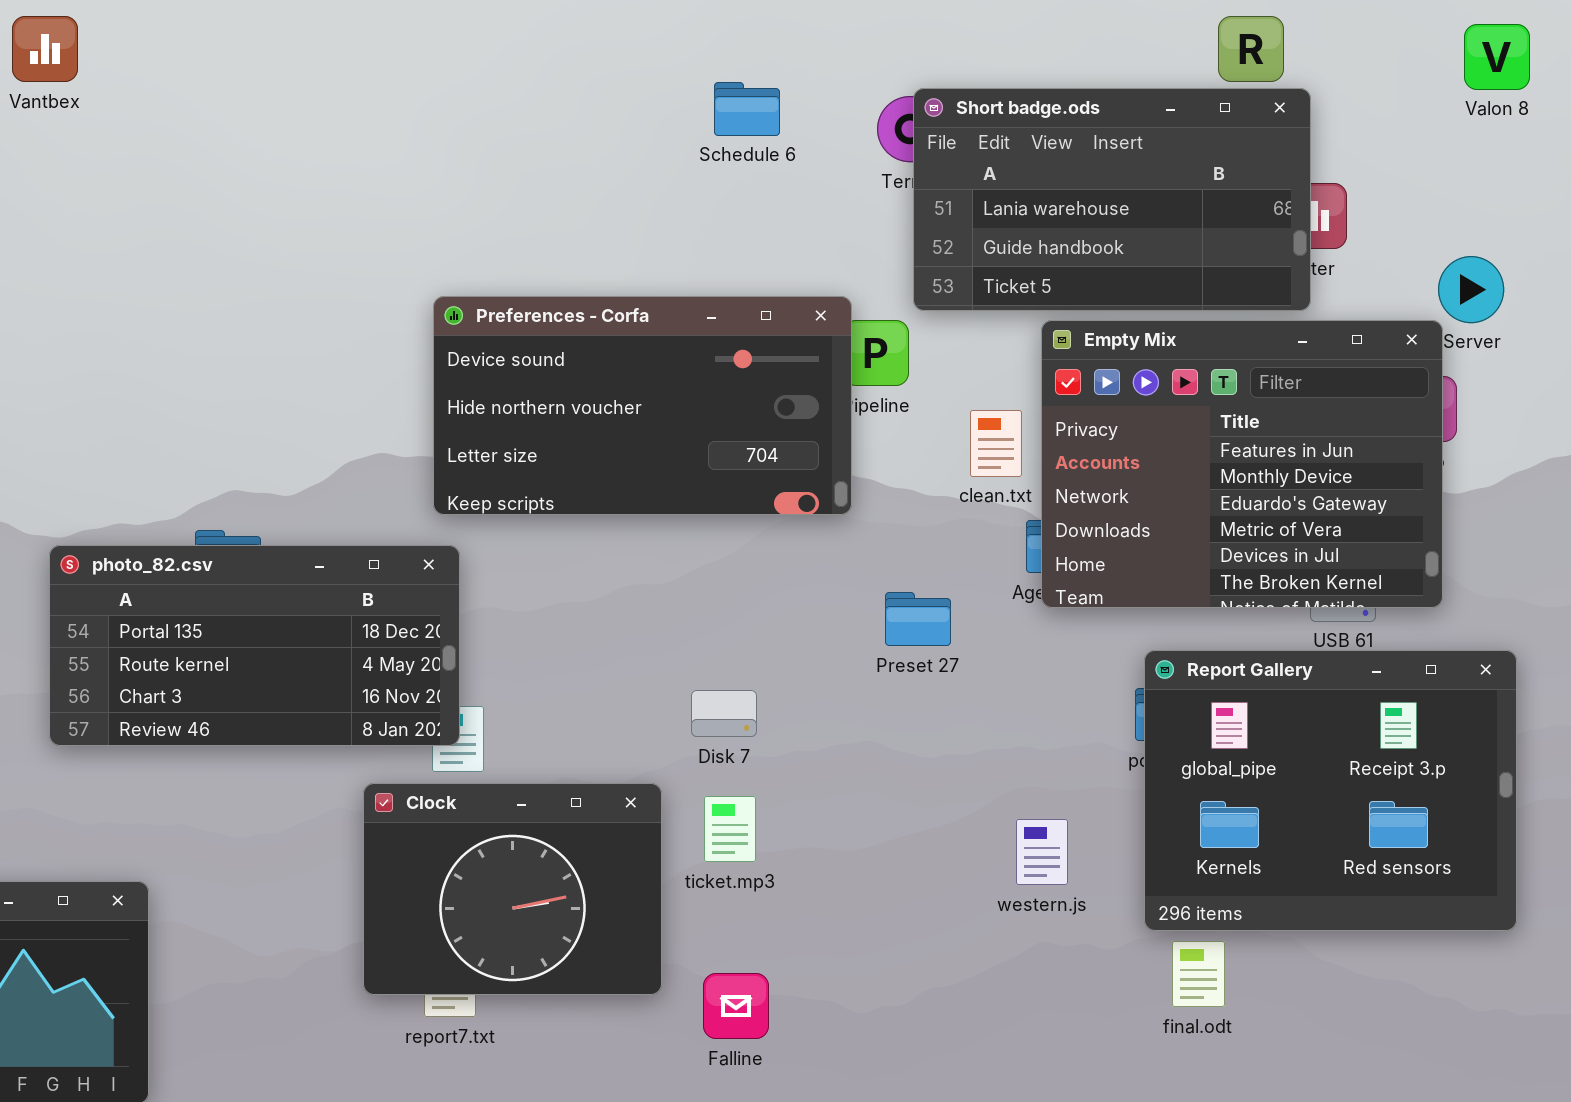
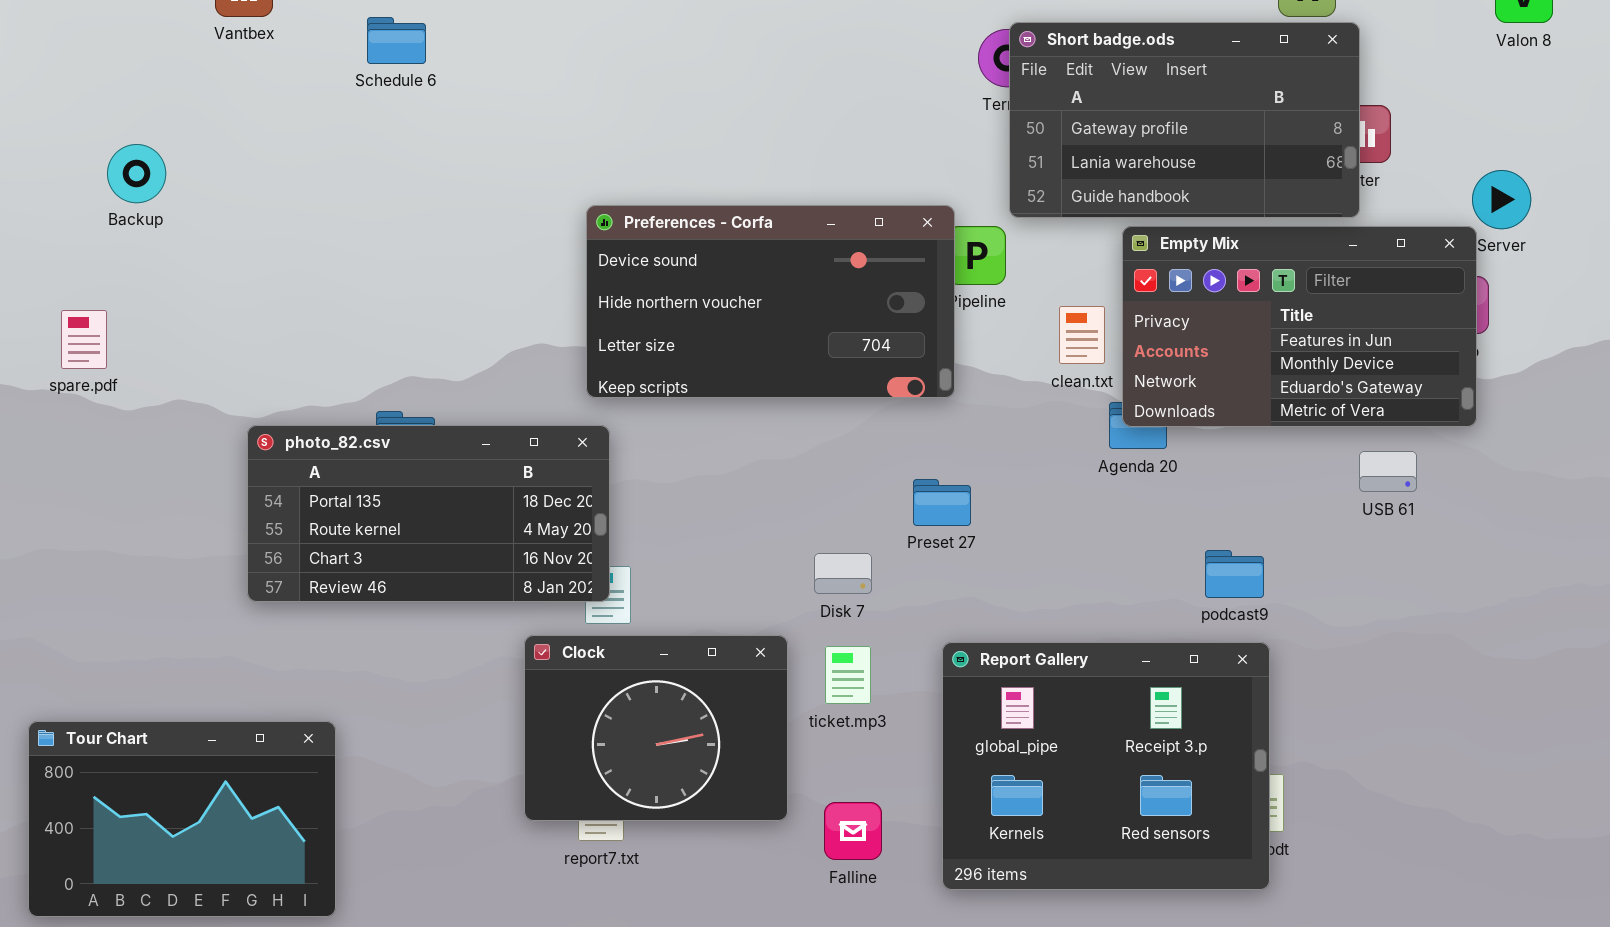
Schedule 6: [714,82,780,136] -> [367,17,426,64], moved
Short badge.ods: [913,88,1311,311] -> [1009,22,1360,218], scrolled up 1 row
Empty Mix: [1041,320,1443,608] -> [1122,226,1477,427], resized
Preset 27: [885,592,951,646] -> [913,479,971,526], moved
Report Gallery: [1144,650,1517,931] -> [942,642,1270,890], moved

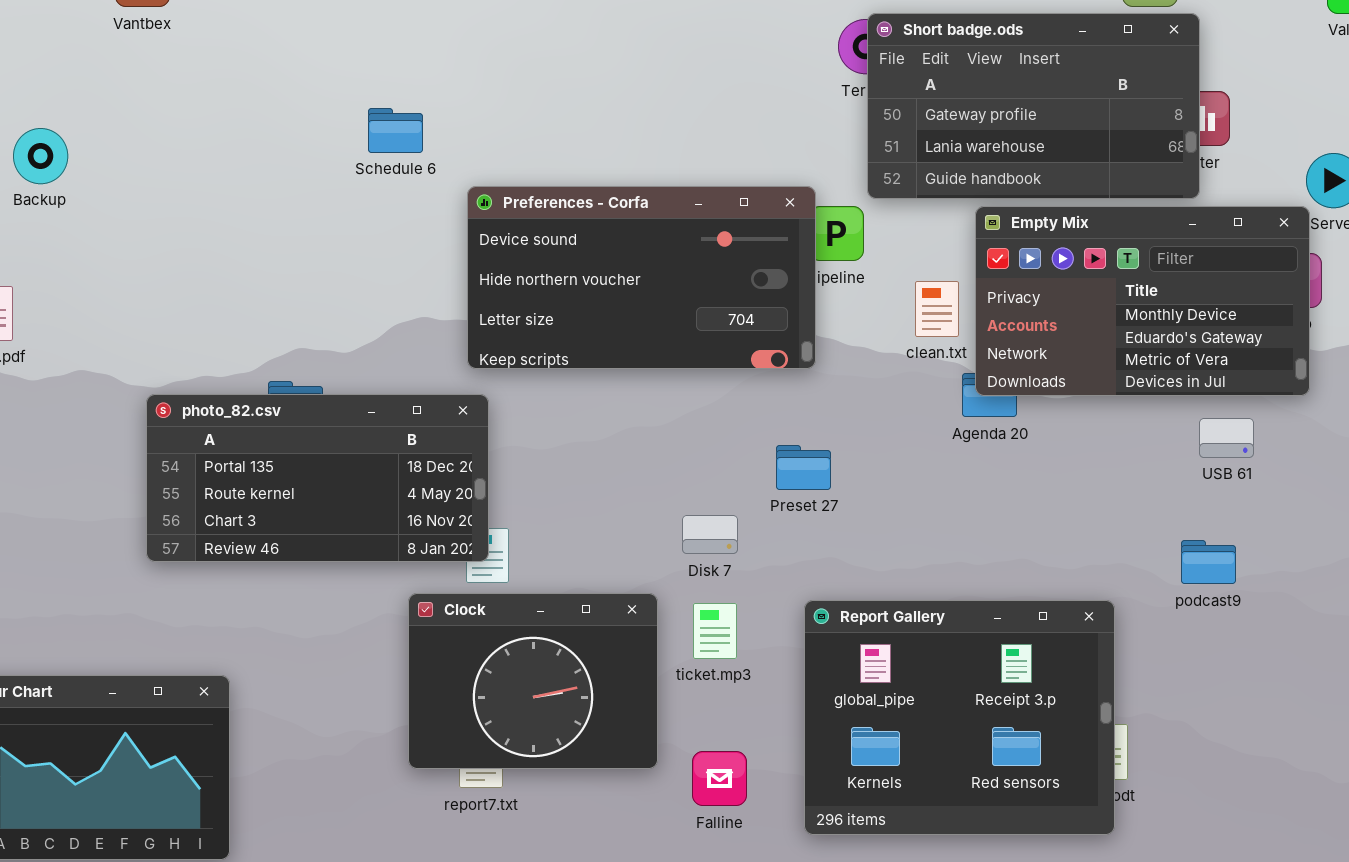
Schedule 6: [367,17,426,64] -> [368,108,423,153], moved
Empty Mix: [1122,226,1477,427] -> [975,206,1310,396], scrolled down 1 row
podcast9: [1205,550,1264,598] -> [1181,540,1236,584], moved

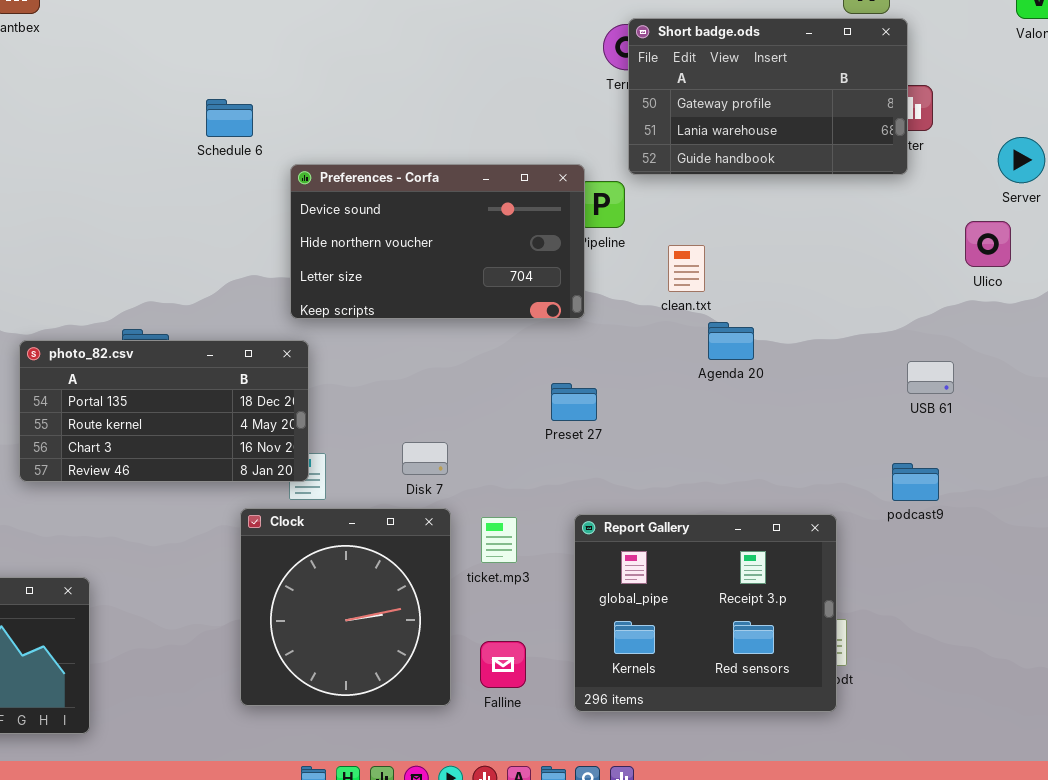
Empty Mix: [975,206,1310,396] -> none, closed
Disk 7: [682,515,738,554] -> [402,442,448,475], moved
Clock: [408,593,658,769] -> [240,508,451,706], resized

